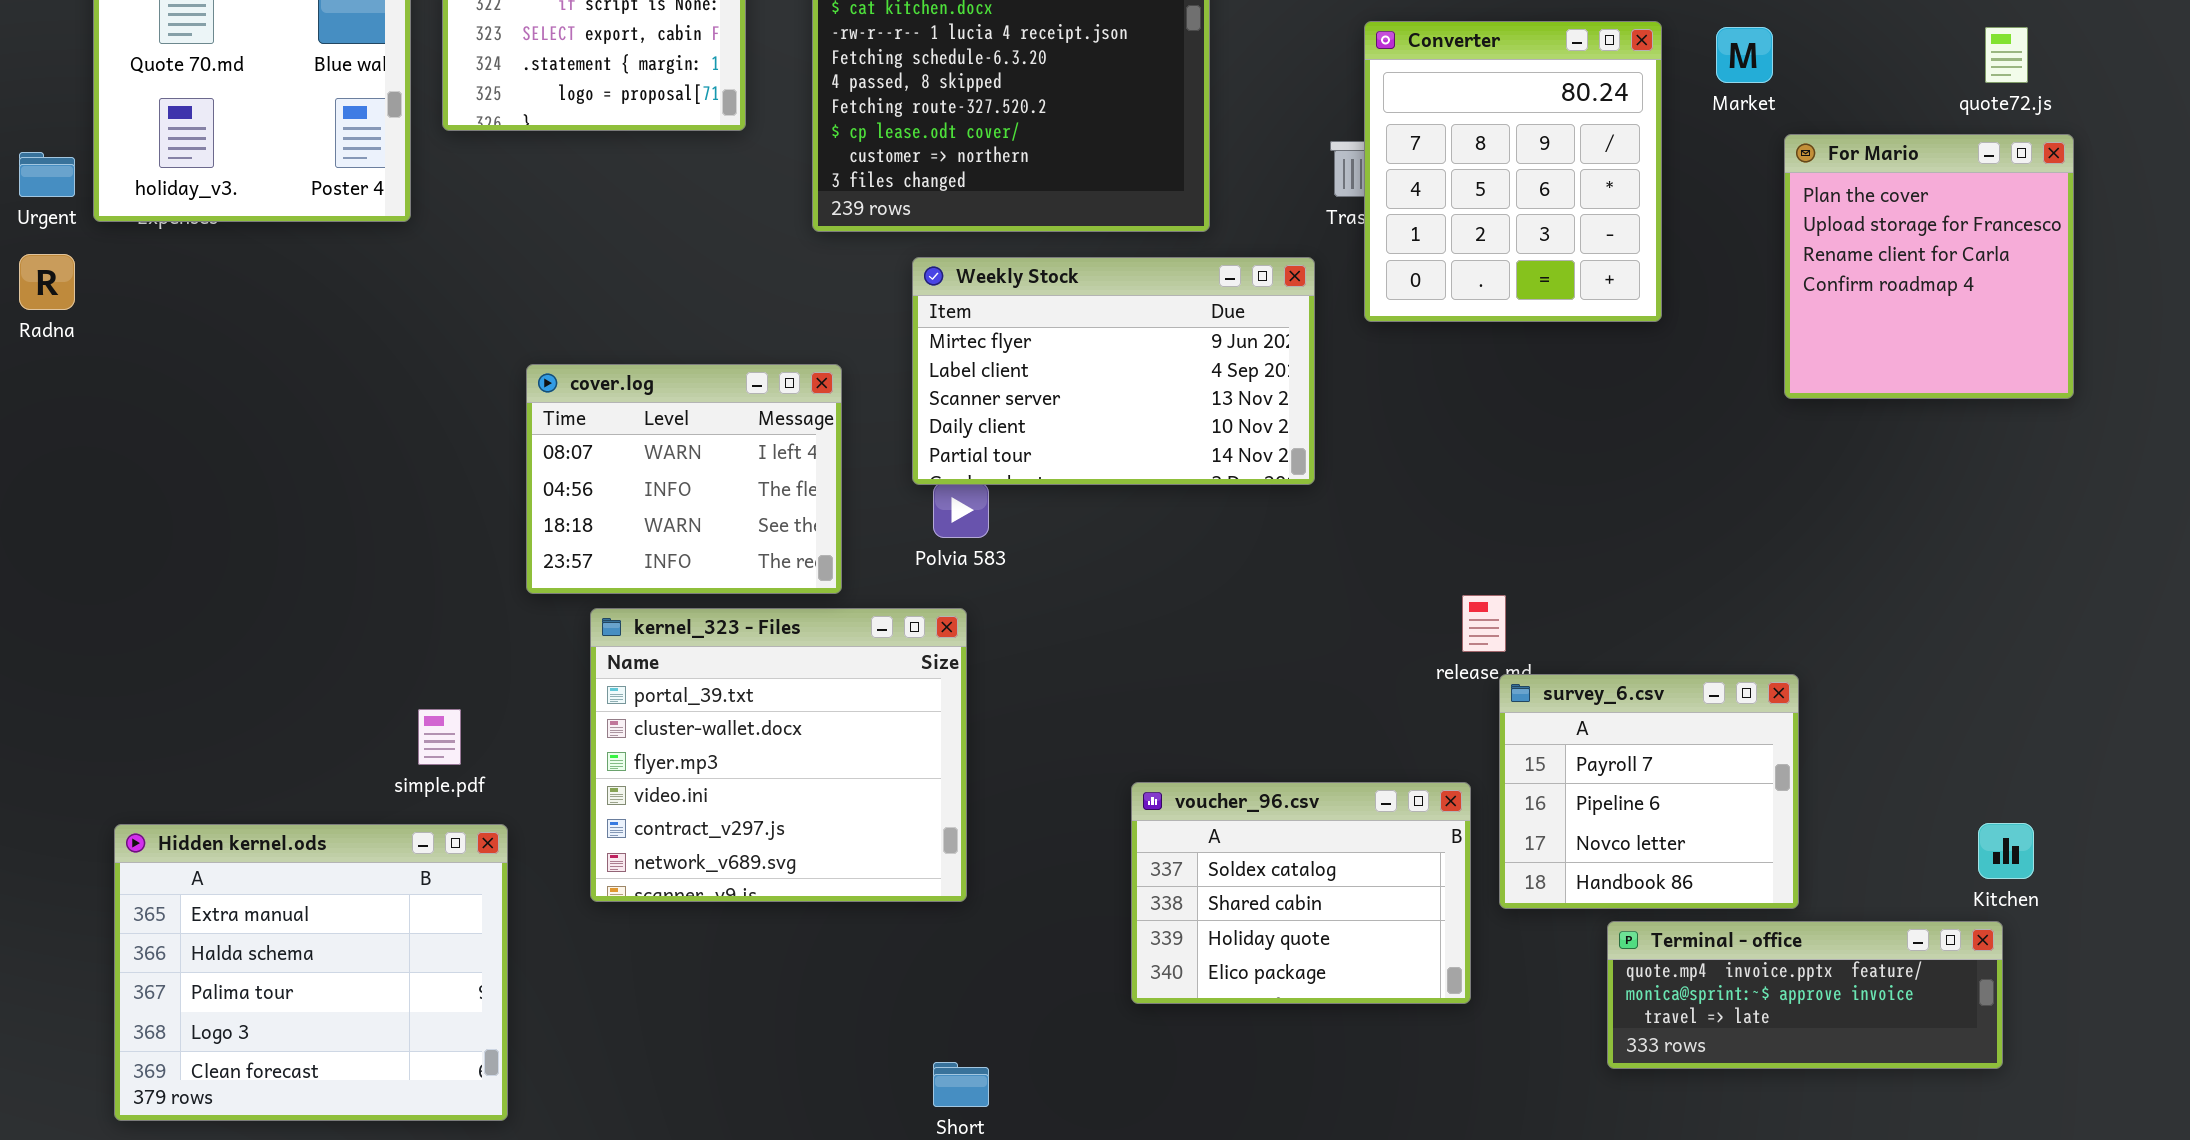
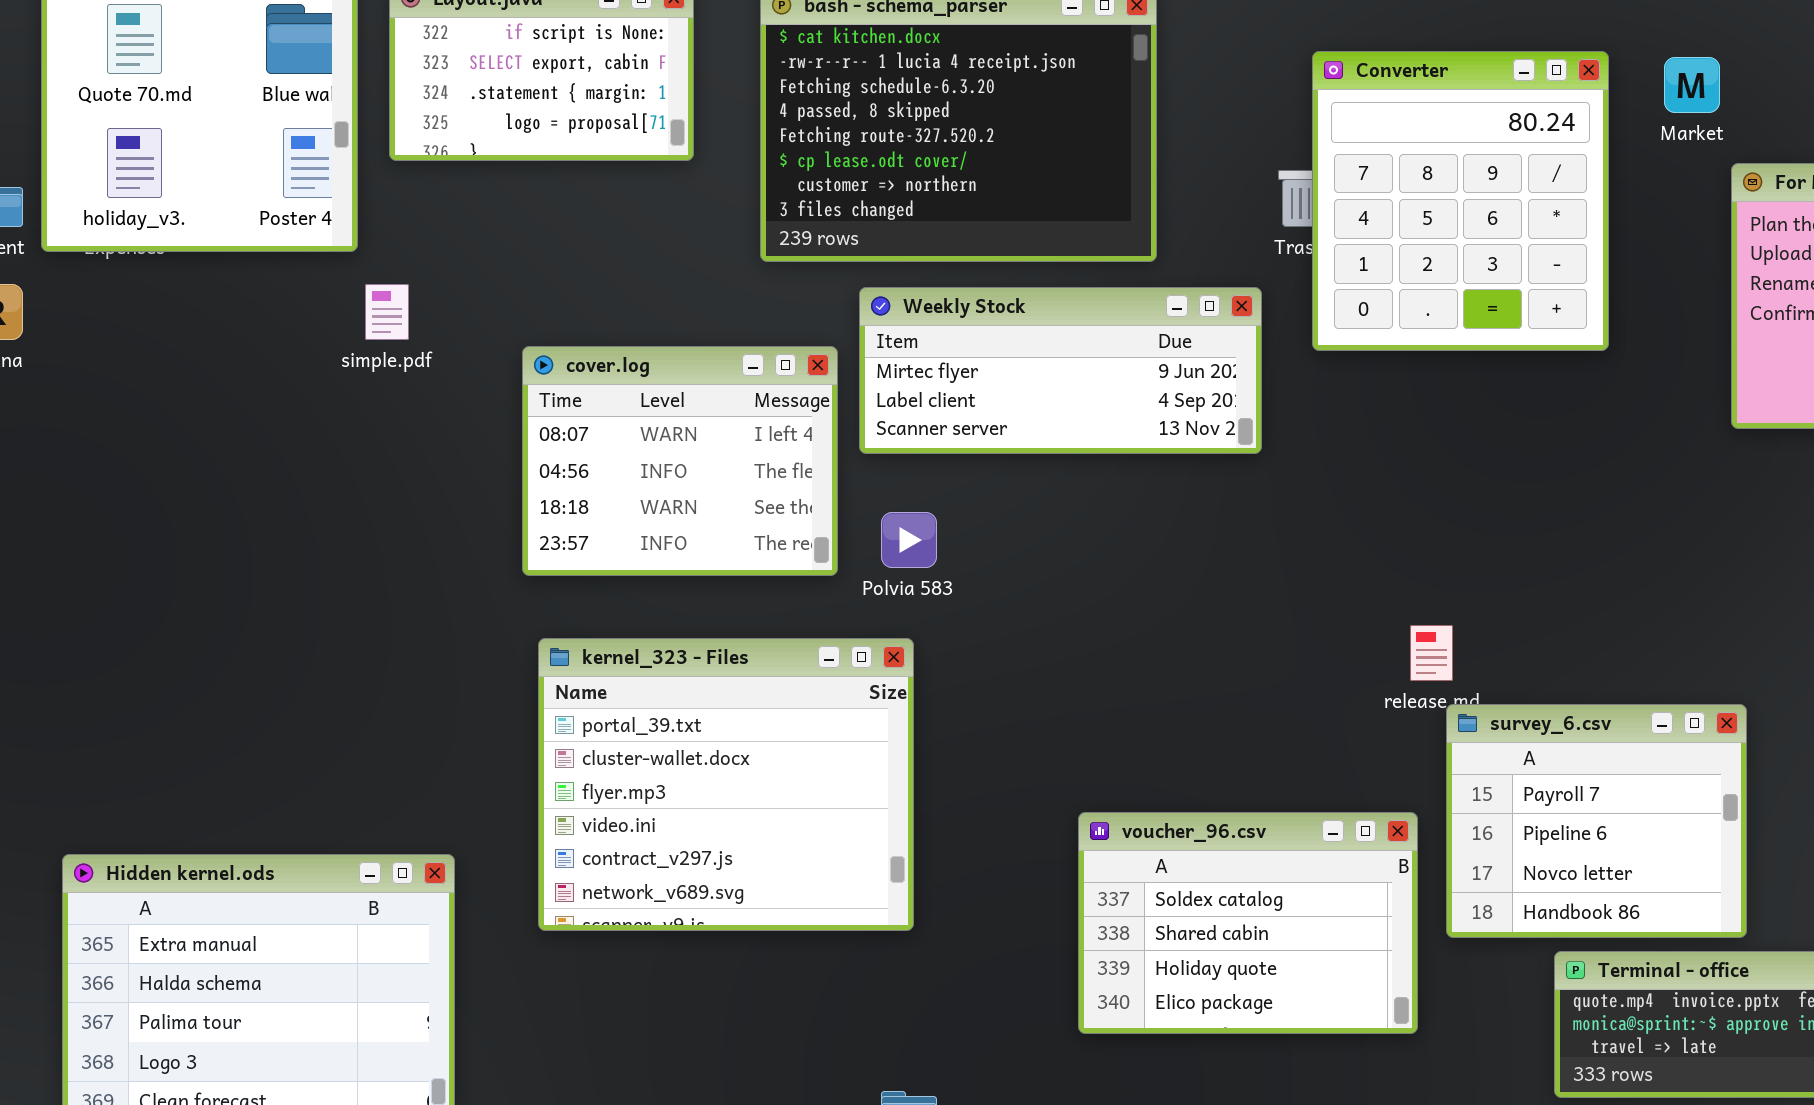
Weekly Stock: [912,257,1315,485] -> [859,287,1262,454], resized
cover.log: [526,364,842,594] -> [522,346,838,576], moved
simple.pdf: [418,709,461,765] -> [365,284,409,340], moved

